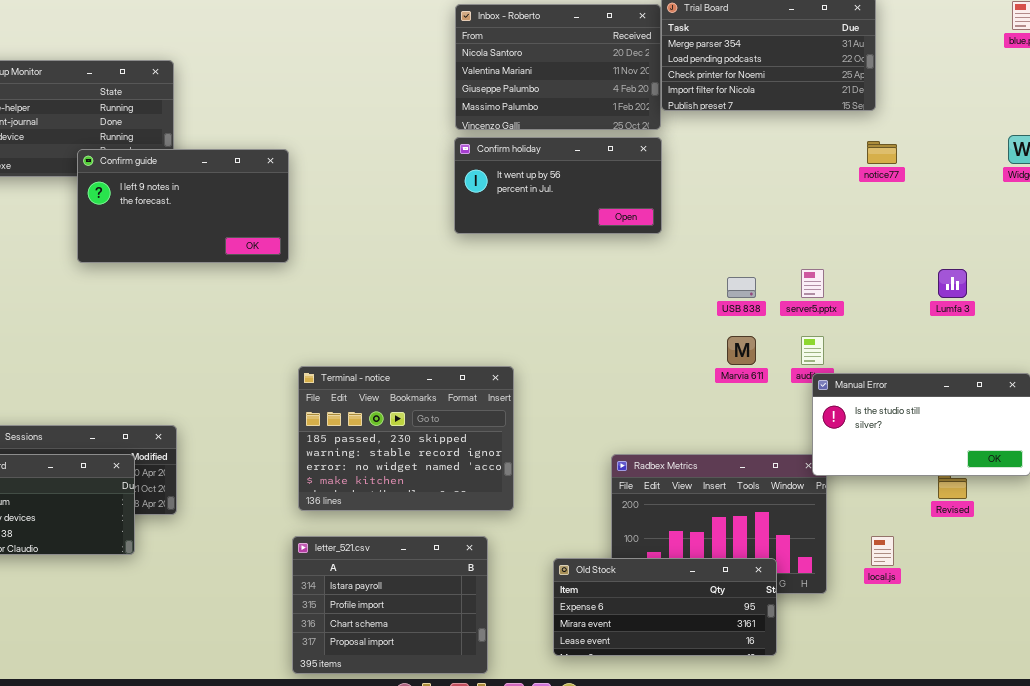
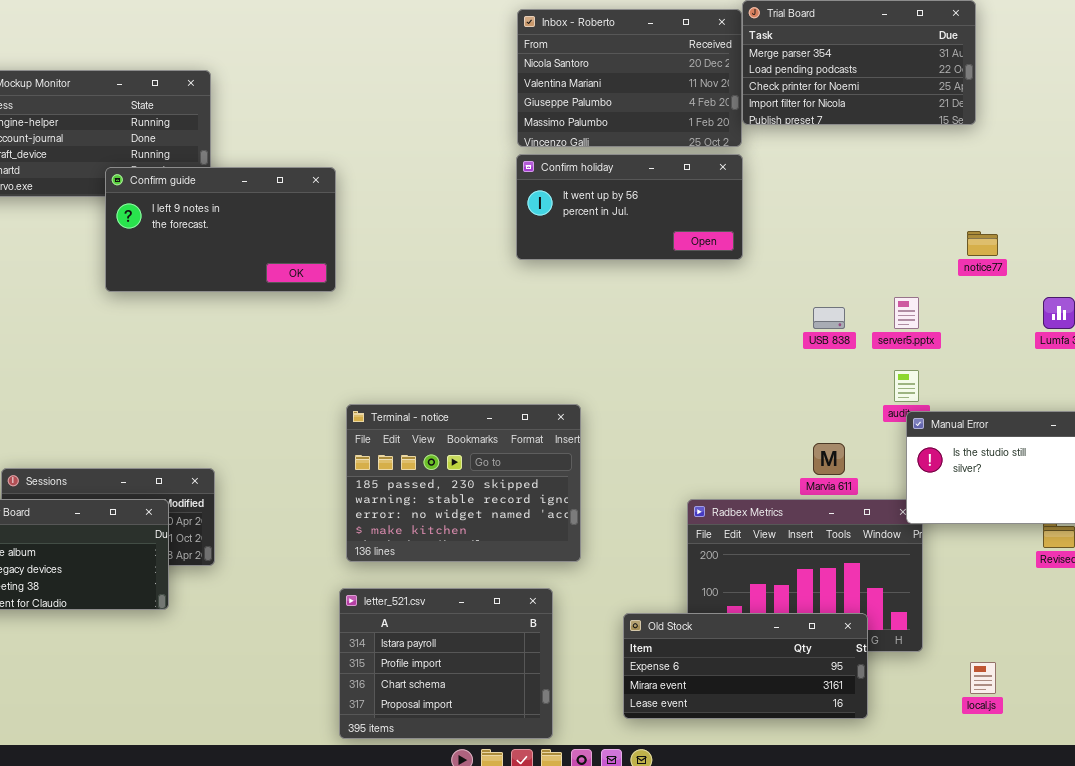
notice77: [867,141,897,164] -> [967,231,998,256], moved
Marvia 611: [727,336,756,365] -> [813,443,845,475], moved
local.js: [871,536,894,566] -> [970,662,996,694], moved

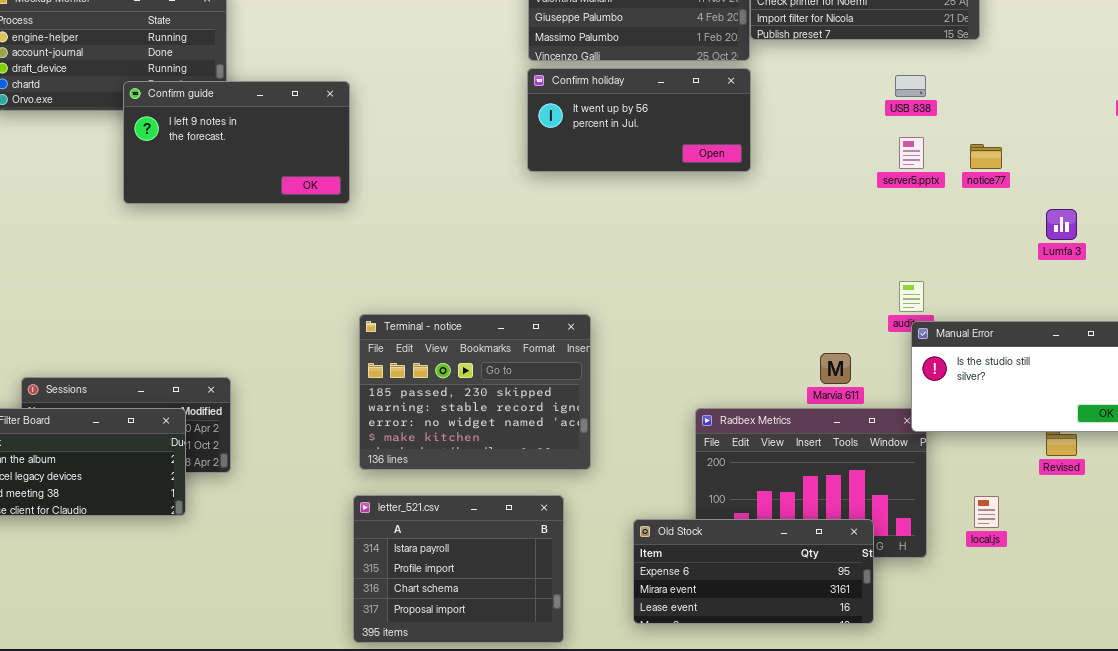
server5.pptx: [894,297,919,329] -> [899,137,924,169], moved
USB 838: [813,307,845,329] -> [895,75,926,97], moved
local.js: [970,662,996,694] -> [974,496,999,528], moved

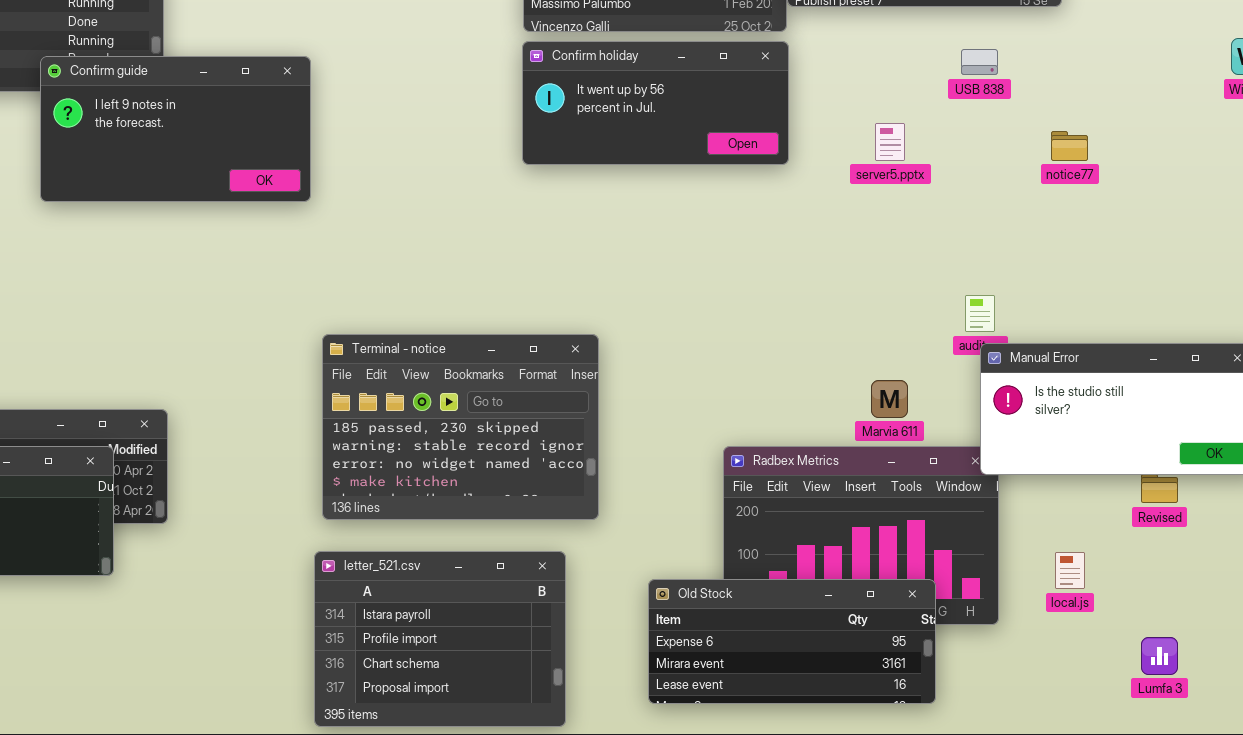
server5.pptx: [899,137,924,169] -> [875,123,905,161], moved
Lumfa 3: [1046,209,1077,240] -> [1141,637,1178,675], moved

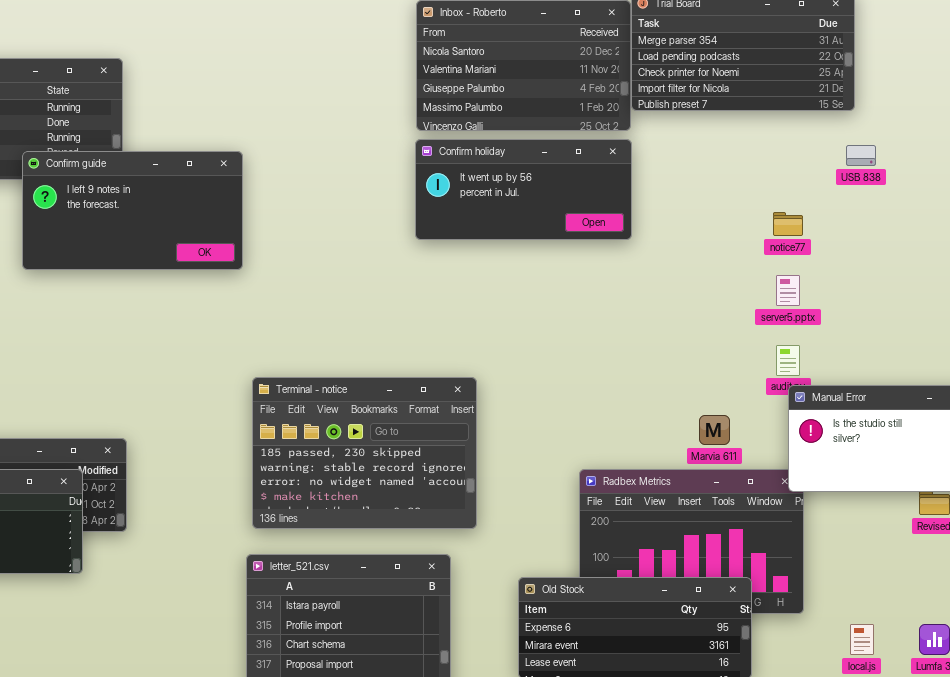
USB 838: [961,49,998,75] -> [846,145,876,166], moved
server5.pptx: [875,123,905,161] -> [776,275,800,306], moved
notice77: [1051,131,1088,161] -> [773,212,803,236], moved
local.js: [1055,552,1085,589] -> [850,624,874,655], moved

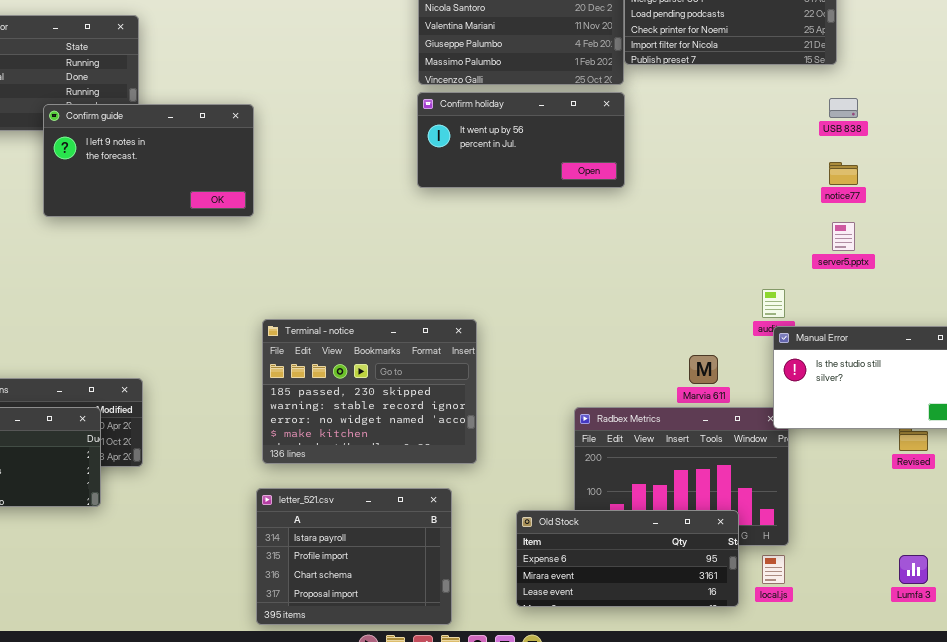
notice77: [773,212,803,236] -> [829,162,858,185], moved
server5.pptx: [776,275,800,306] -> [832,222,855,251], moved
local.js: [850,624,874,655] -> [762,555,785,584], moved

